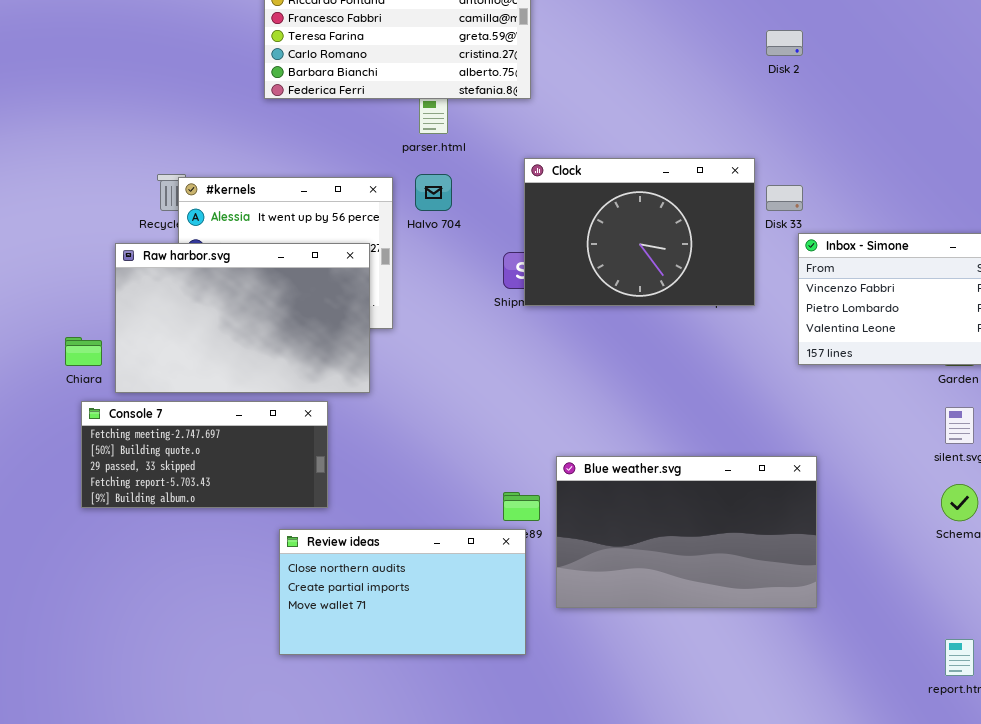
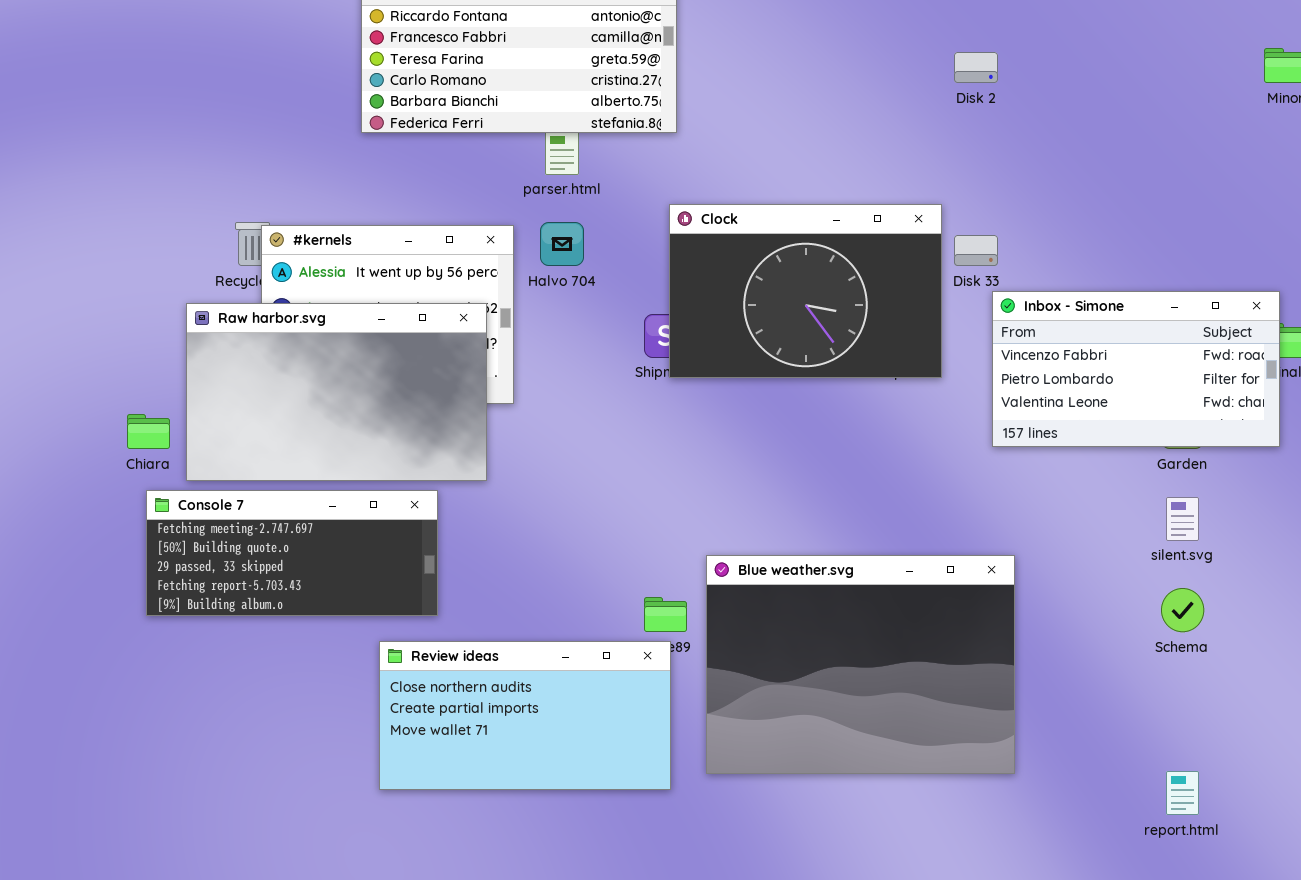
Blue weather.svg: [556,456,817,608] -> [706,555,1015,774], resized

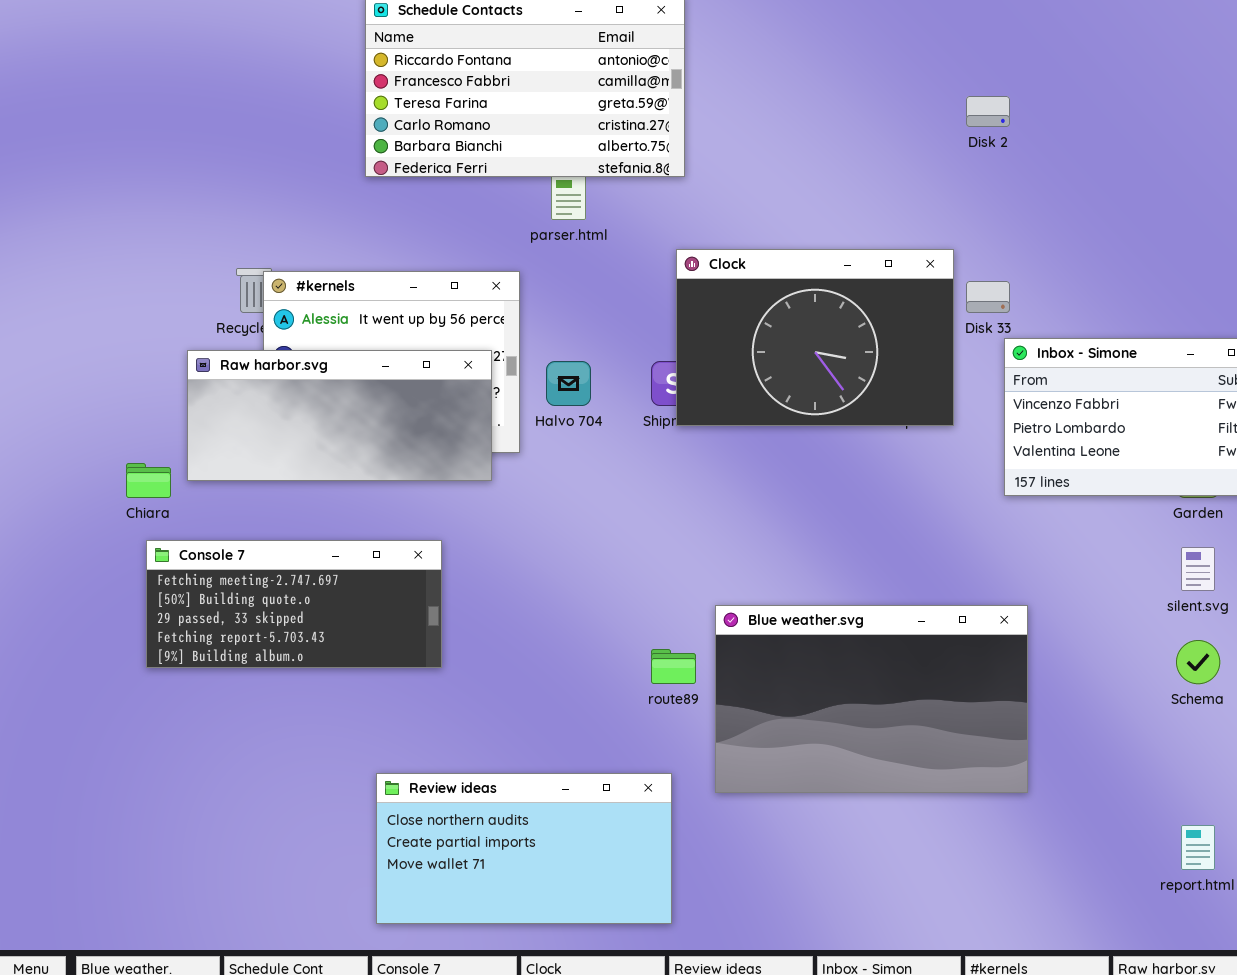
Halvo 704: [540,222,584,266] -> [546,361,591,406], moved
Raw harbor.svg: [186,303,487,481] -> [187,350,492,481], resized
Blue weather.svg: [706,555,1015,774] -> [715,605,1028,793], resized
Review ideas: [379,641,671,790] -> [376,773,672,924], moved

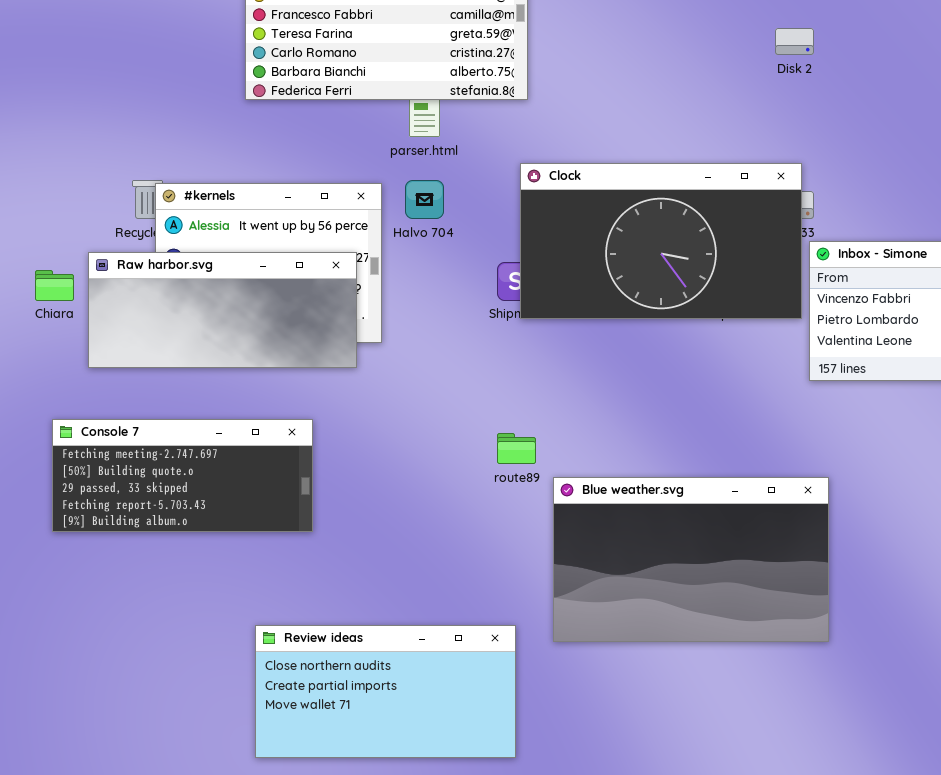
Clock: [676,249,954,426] -> [520,163,802,319], resized
Halvo 704: [546,361,591,406] -> [405,180,444,219], moved
Chiara: [126,463,171,498] -> [35,270,74,301], moved
route89: [651,649,696,684] -> [497,433,536,464], moved

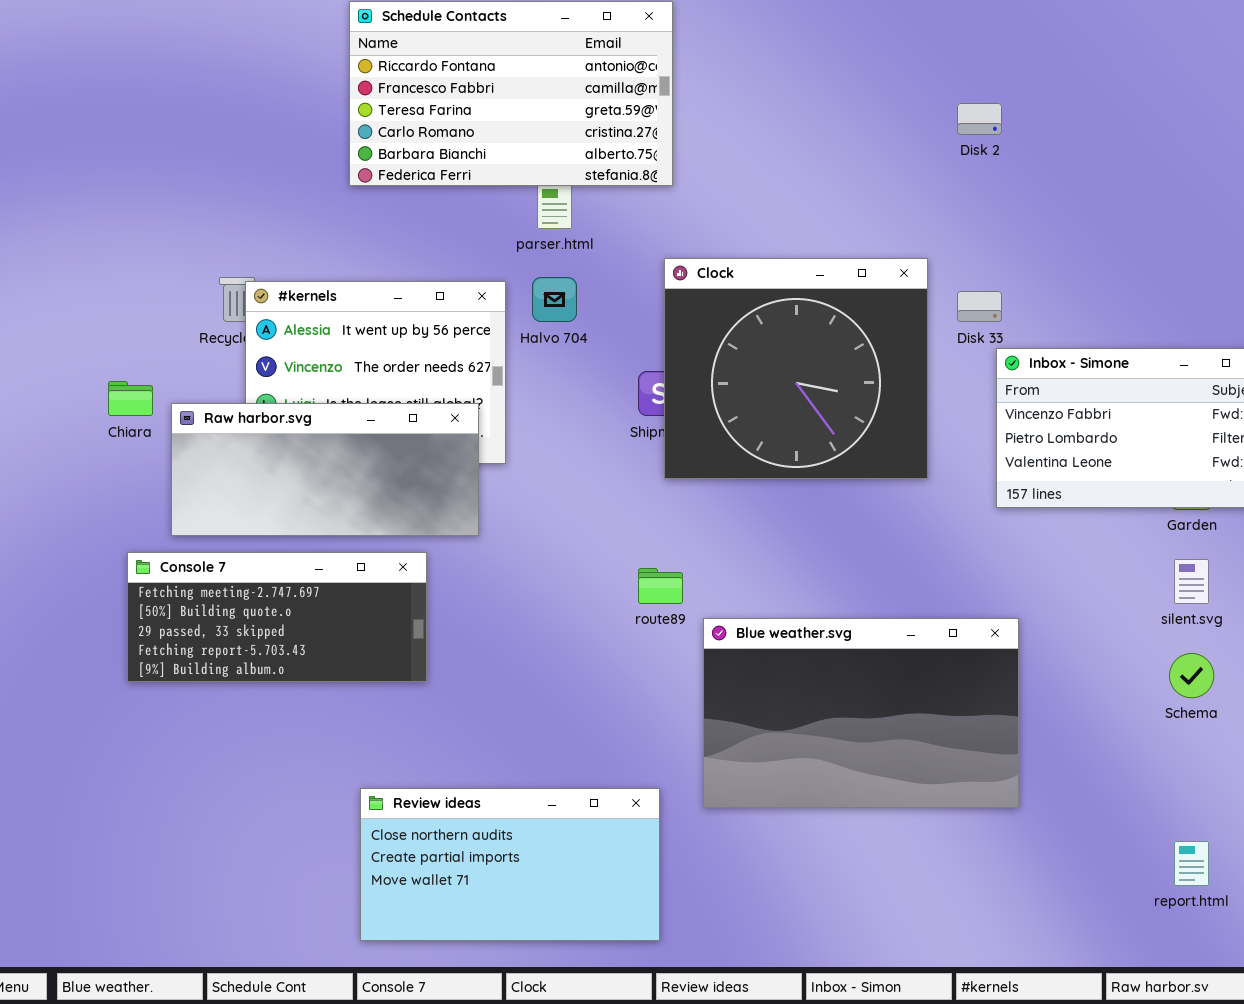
Clock: [520,163,802,319] -> [664,258,928,479], resized
Raw harbor.svg: [88,252,357,368] -> [171,403,479,536], moved

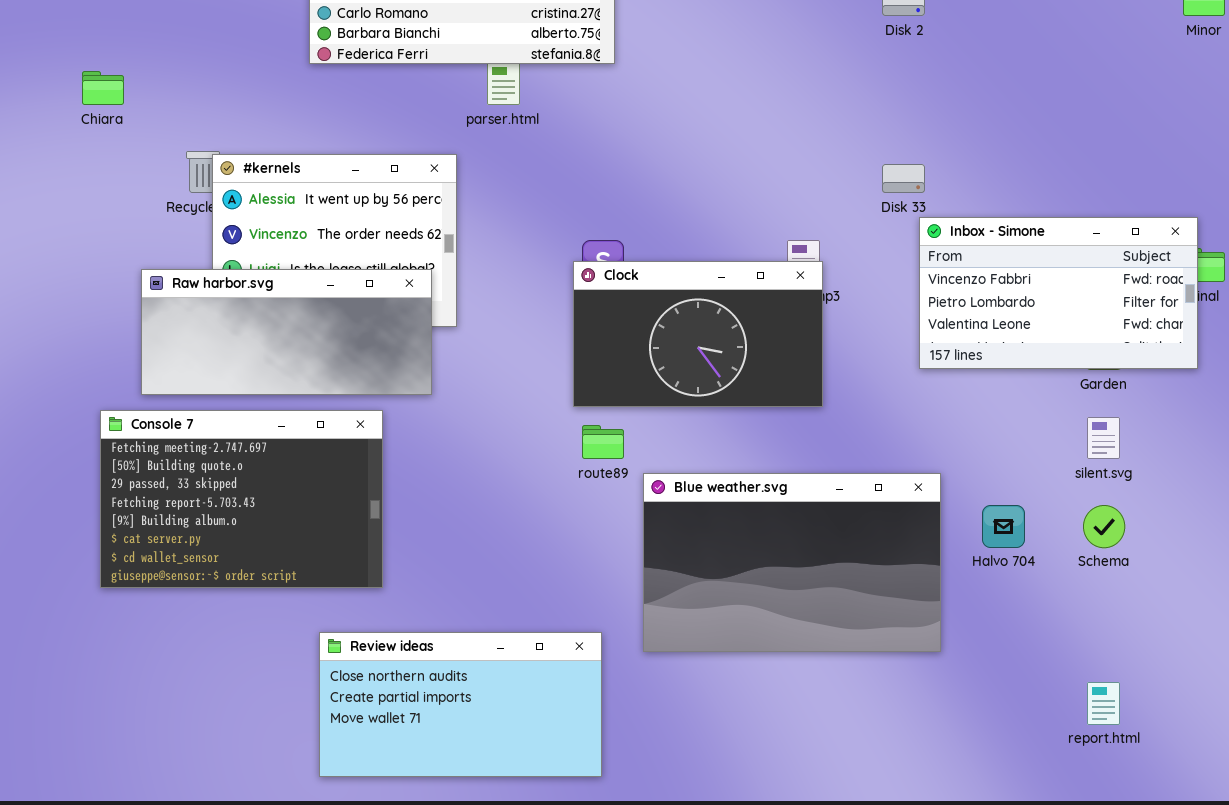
Clock: [664,258,928,479] -> [573,261,823,407], moved, resized
Halvo 704: [532,277,577,322] -> [982,505,1025,548], moved
Chiara: [108,381,153,416] -> [82,71,124,105], moved
Console 7: [127,552,427,682] -> [100,410,383,588], resized

